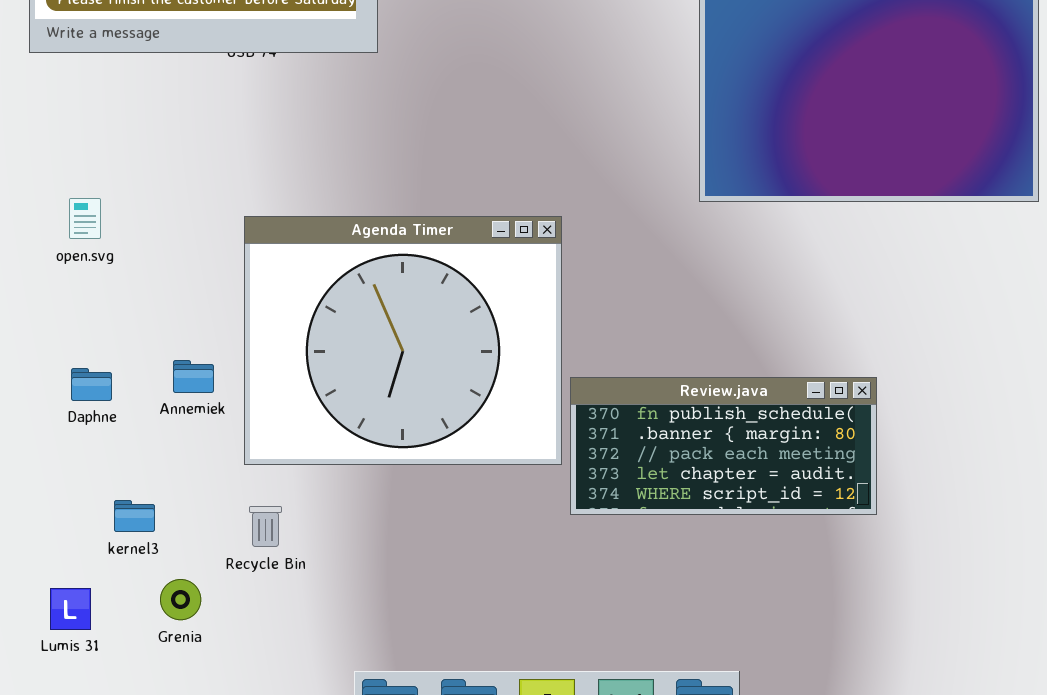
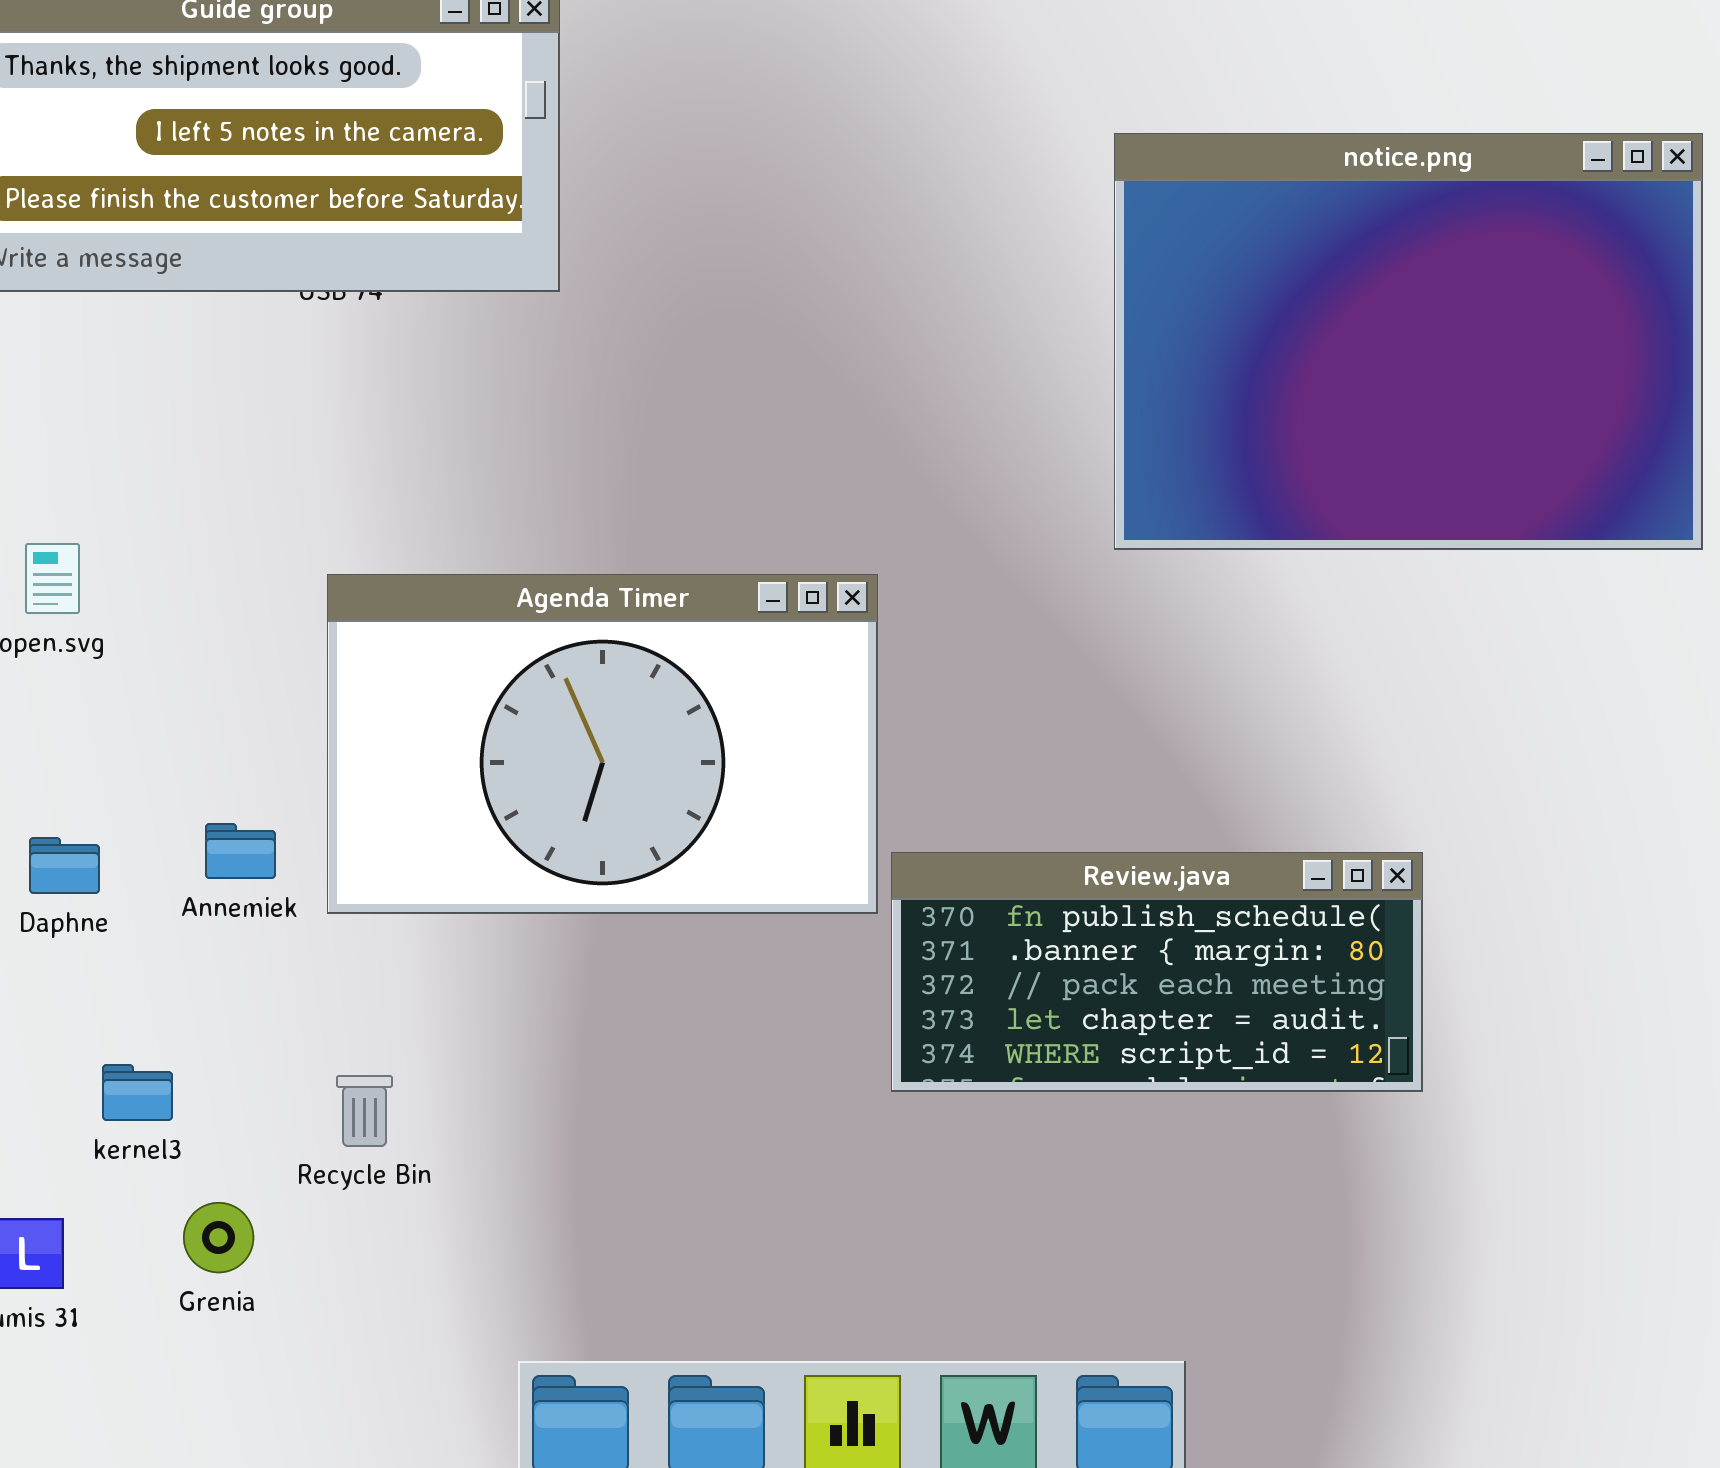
Agenda Timer: [244,216,562,465] -> [327,574,878,914], resized

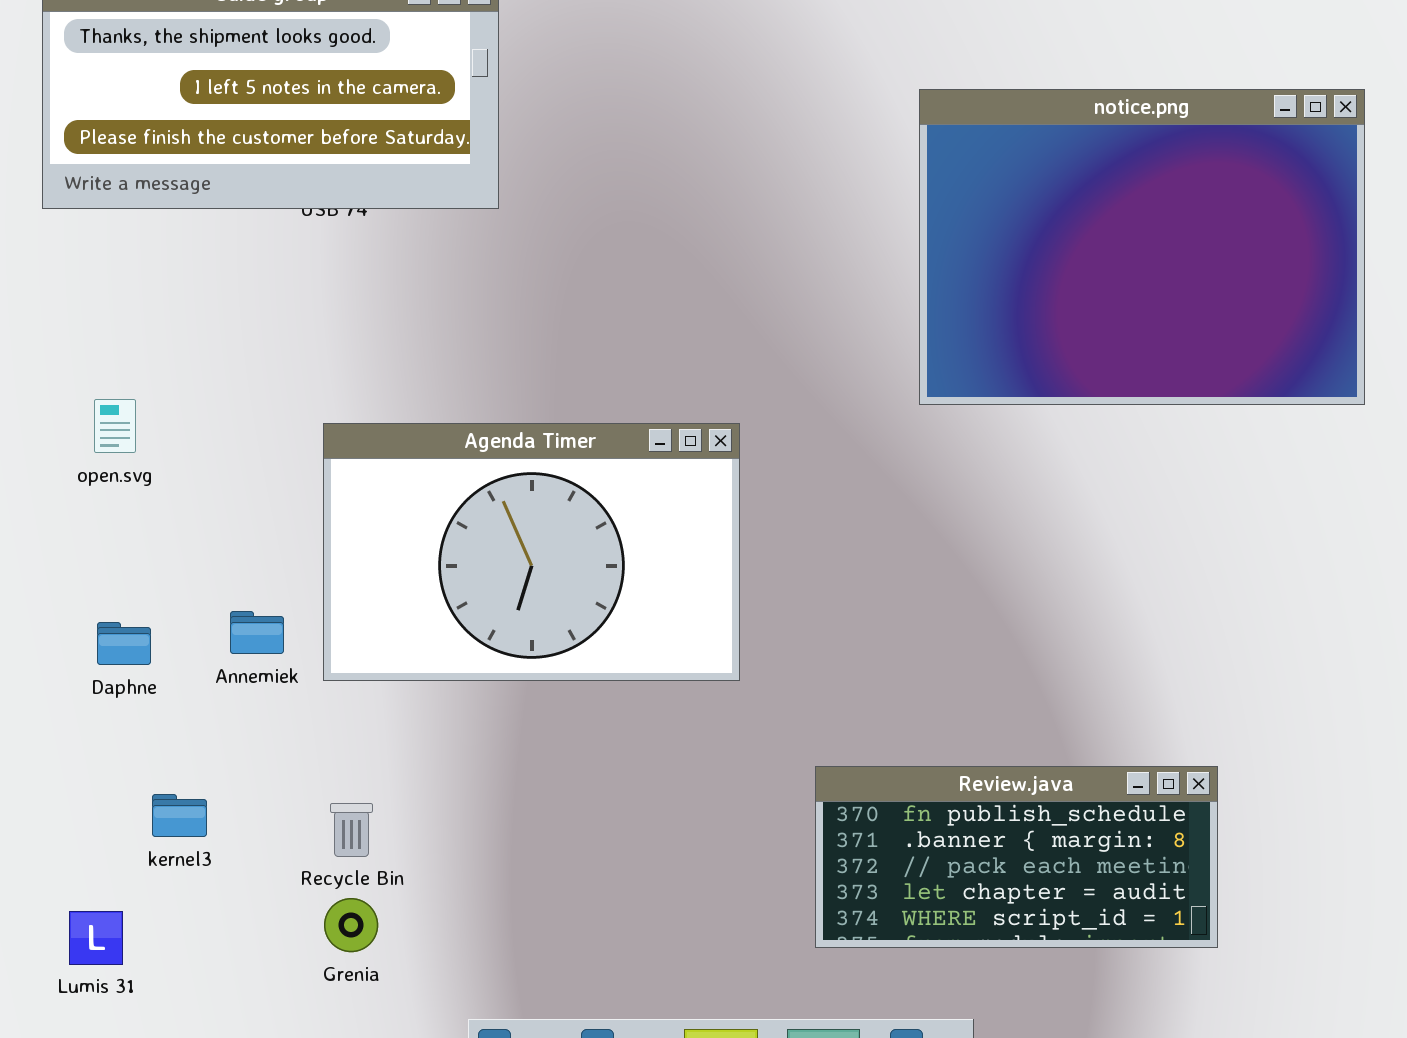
Review.java: [891,852,1423,1092] -> [815,766,1218,948], moved
Grenia: [183,1202,254,1273] -> [324,898,378,952], moved

